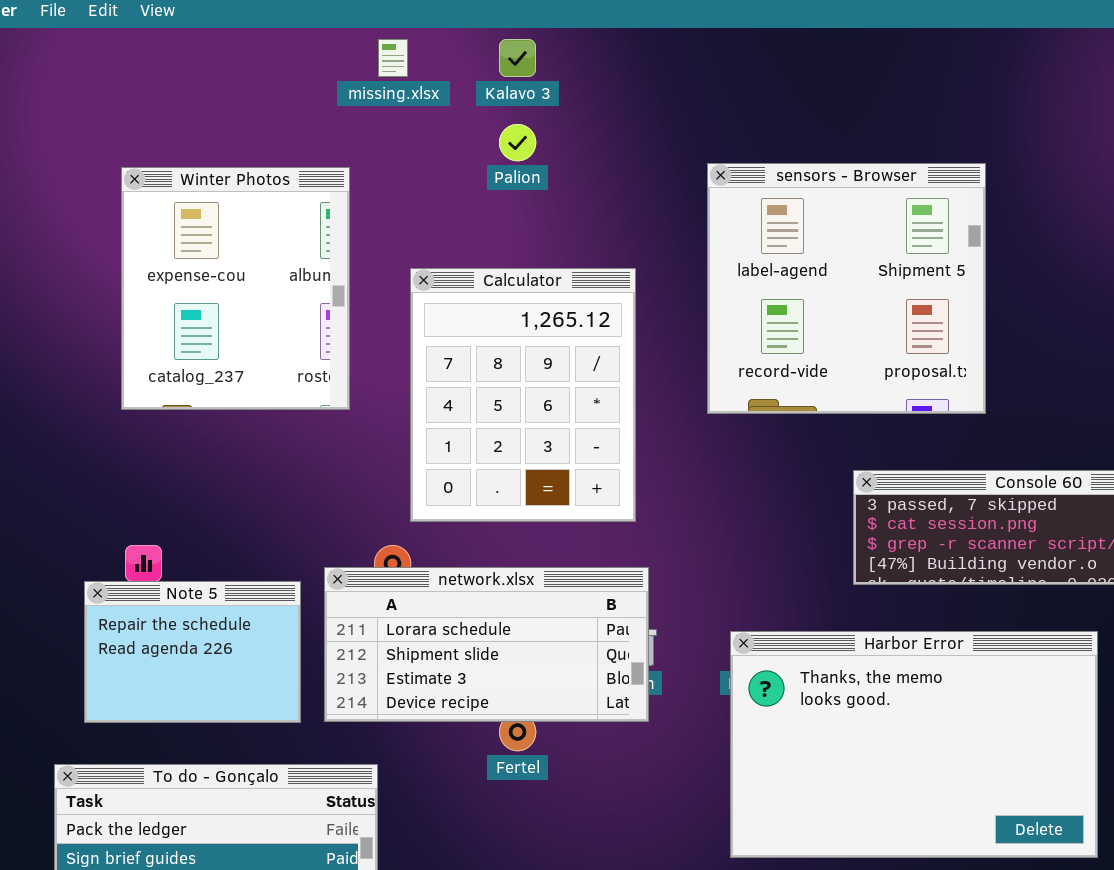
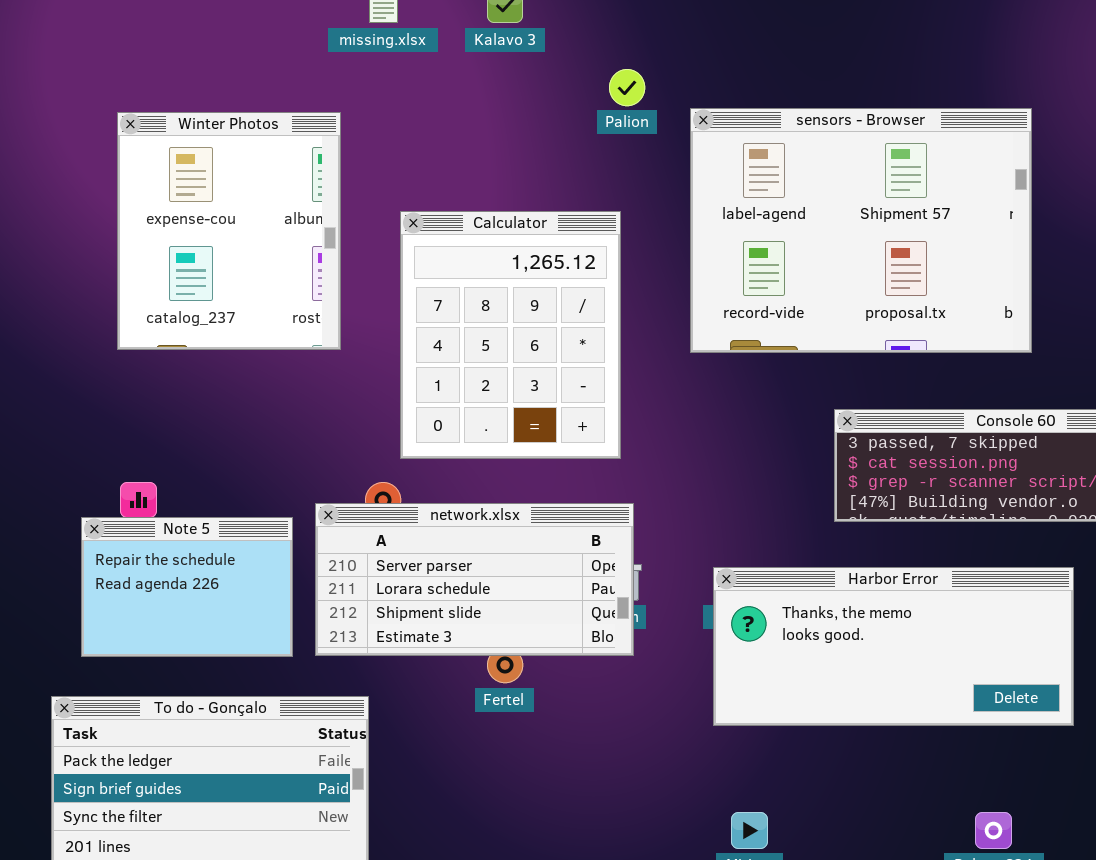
Palion: [499,124,536,161] -> [609,69,645,106], moved
sensors - Browser: [707,163,986,414] -> [690,108,1032,353], resized
network.xlsx: [324,567,649,722] -> [315,503,634,656], scrolled up 1 row
Harbor Error: [730,631,1098,858] -> [713,567,1074,726], resized

